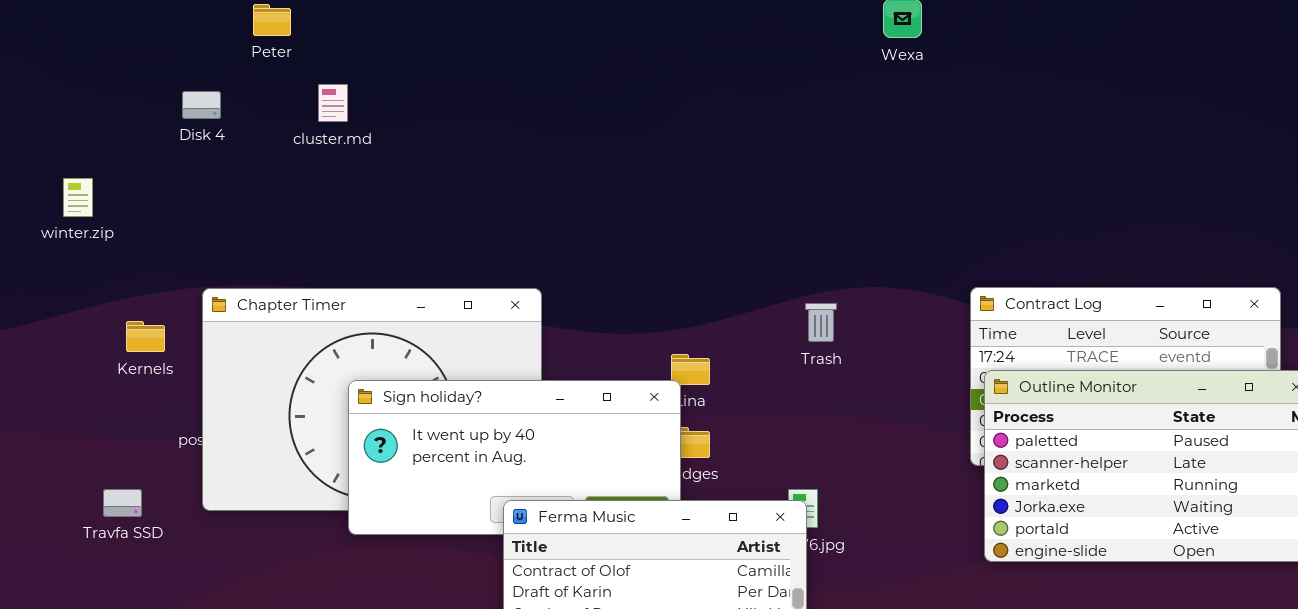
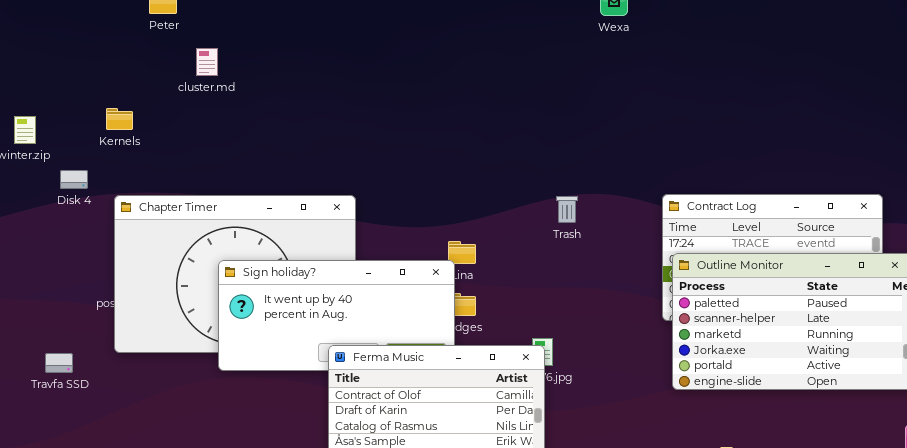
Disk 4: [182,91,221,119] -> [60,170,88,189], moved
Trash: [805,303,837,342] -> [556,196,578,223], moved
Kernels: [126,321,165,352] -> [106,108,133,130], moved
Travfa SSD: [103,489,142,517] -> [45,353,73,373], moved

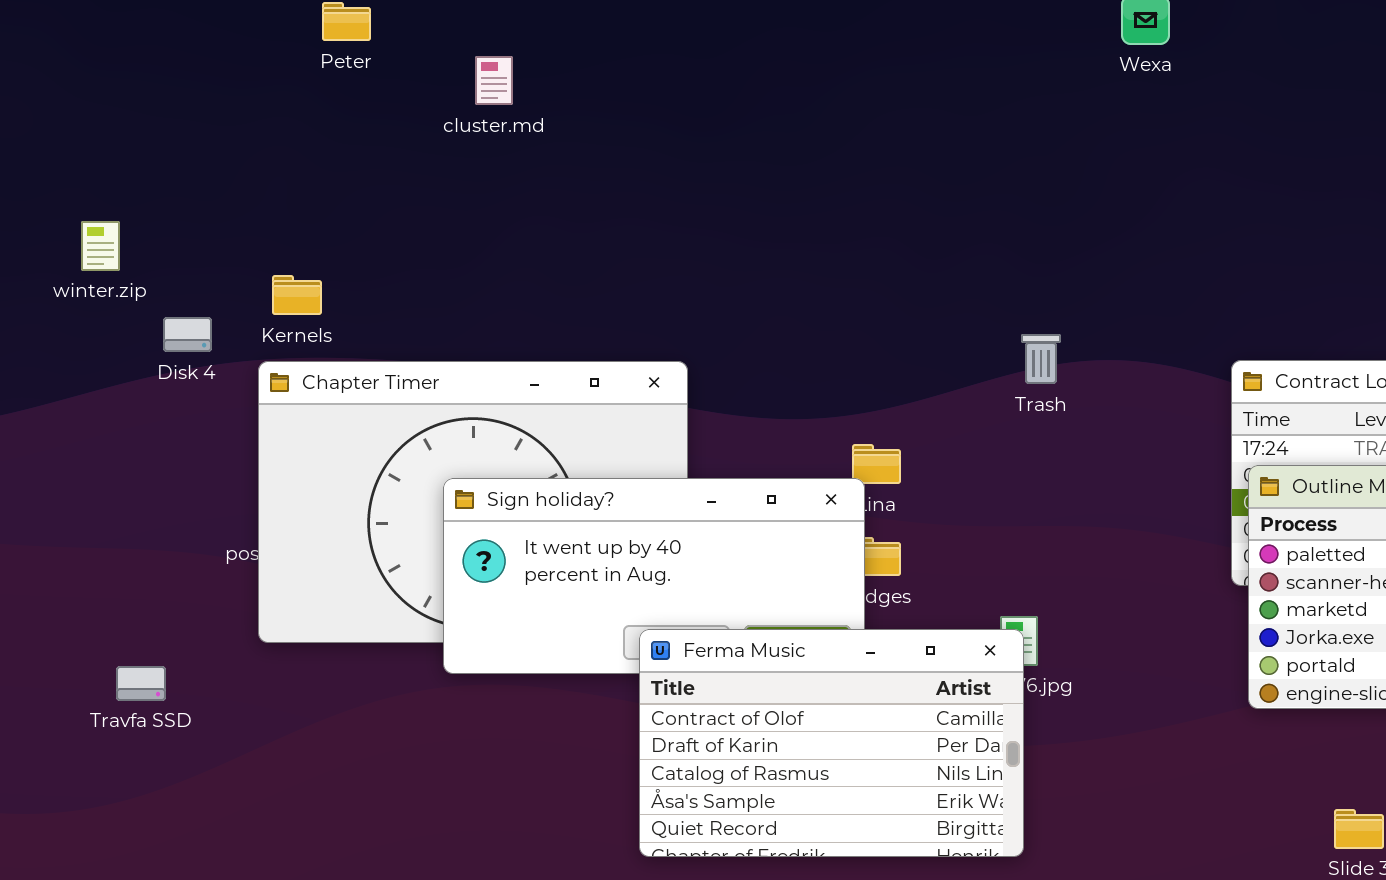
cluster.md: [196,48,218,76] -> [475,56,513,105], moved
Kernels: [106,108,133,130] -> [272,275,322,315], moved
Trash: [556,196,578,223] -> [1021,334,1061,384], moved
Travfa SSD: [45,353,73,373] -> [116,666,166,701], moved

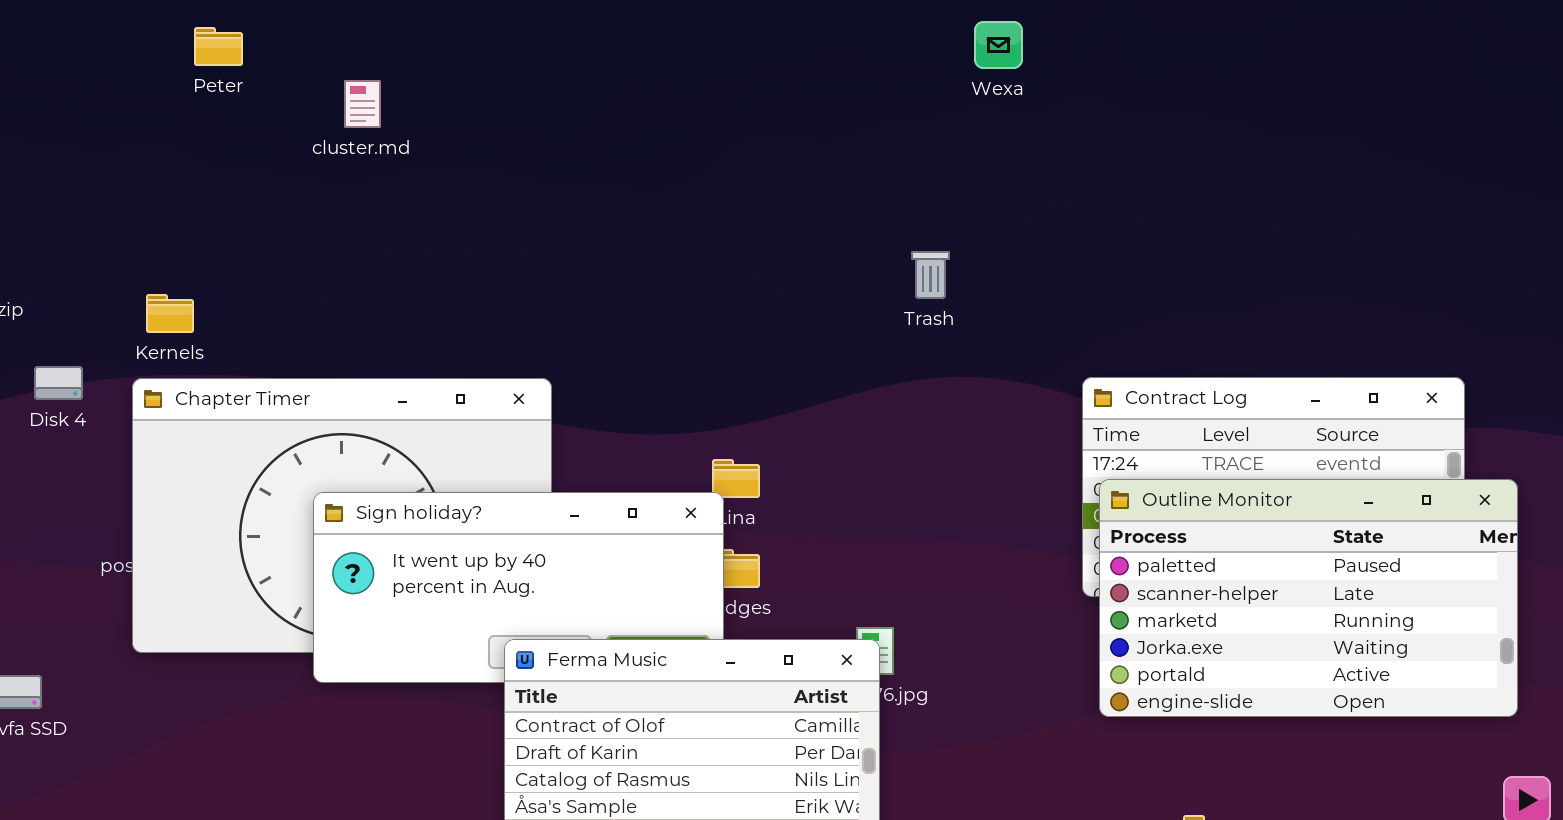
Disk 4: [163,317,212,352] -> [34,366,83,400], moved
Trash: [1021,334,1061,384] -> [911,251,950,299], moved

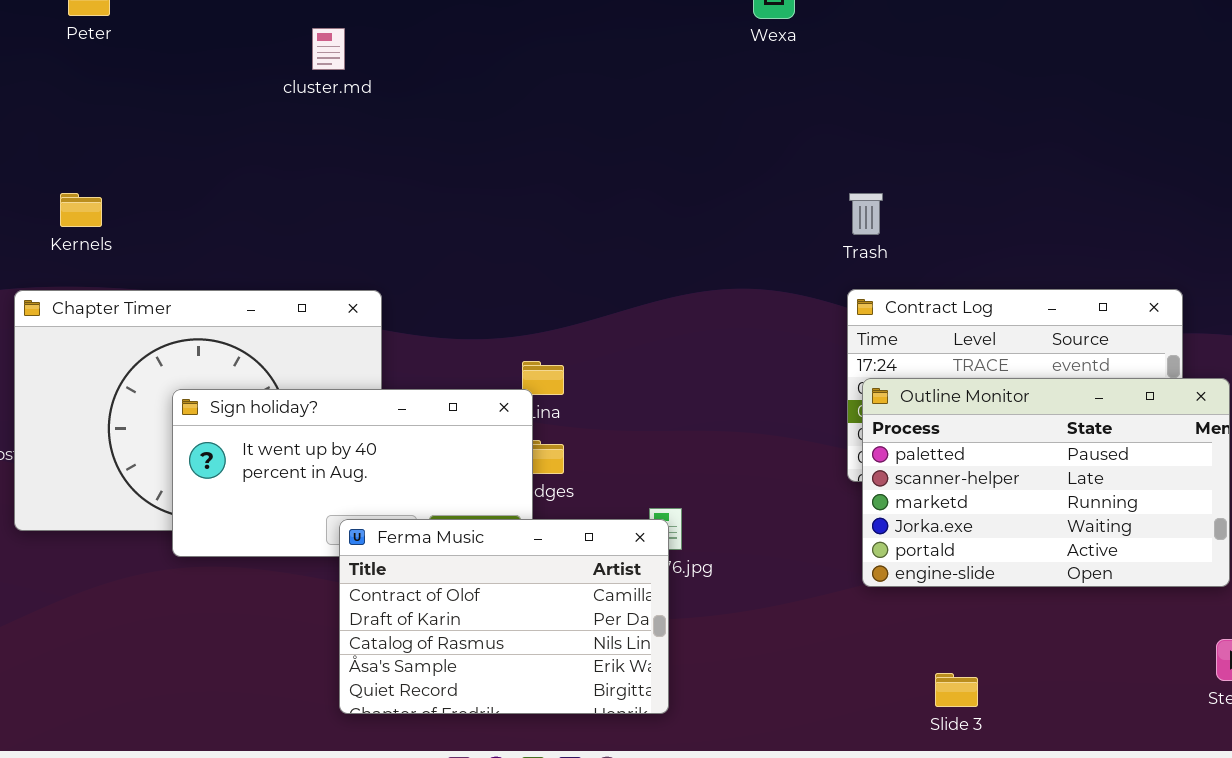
cluster.md: [344,80,381,128] -> [312,28,345,70], moved
Trash: [911,251,950,299] -> [849,193,883,235], moved
Kernels: [146,294,194,333] -> [60,193,102,227], moved

